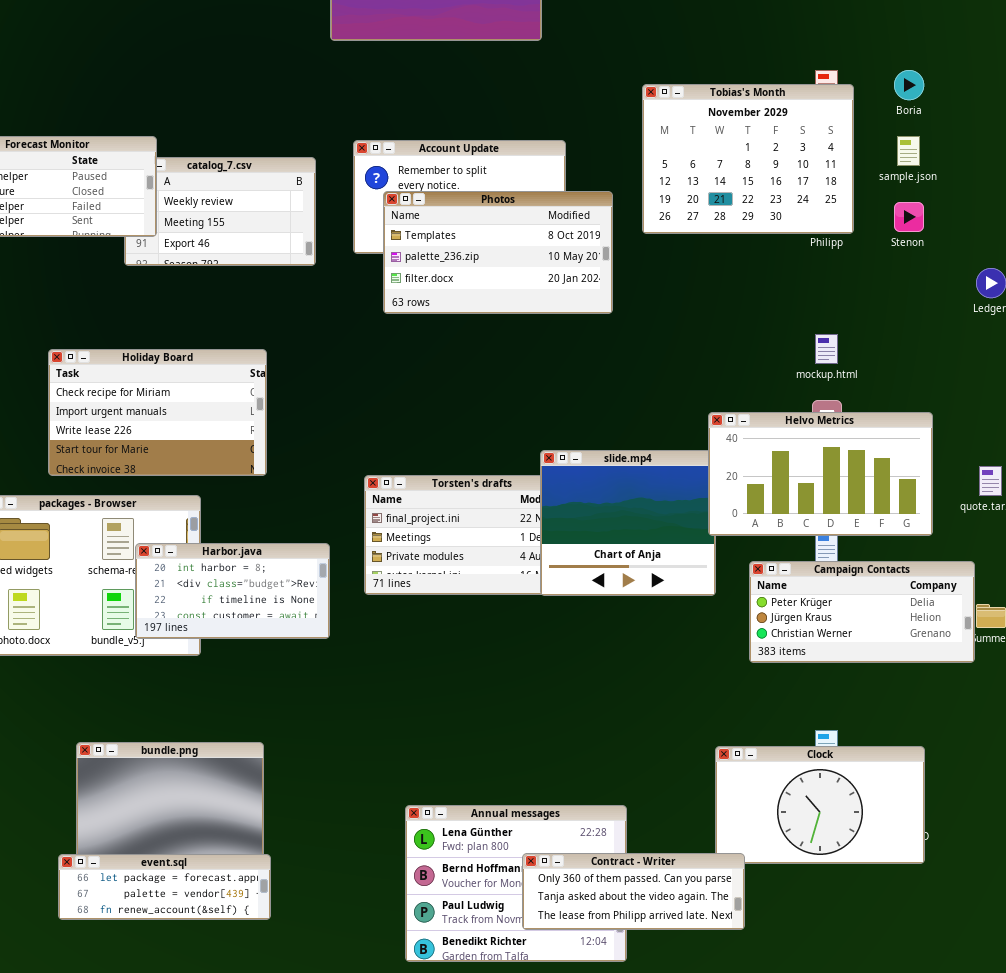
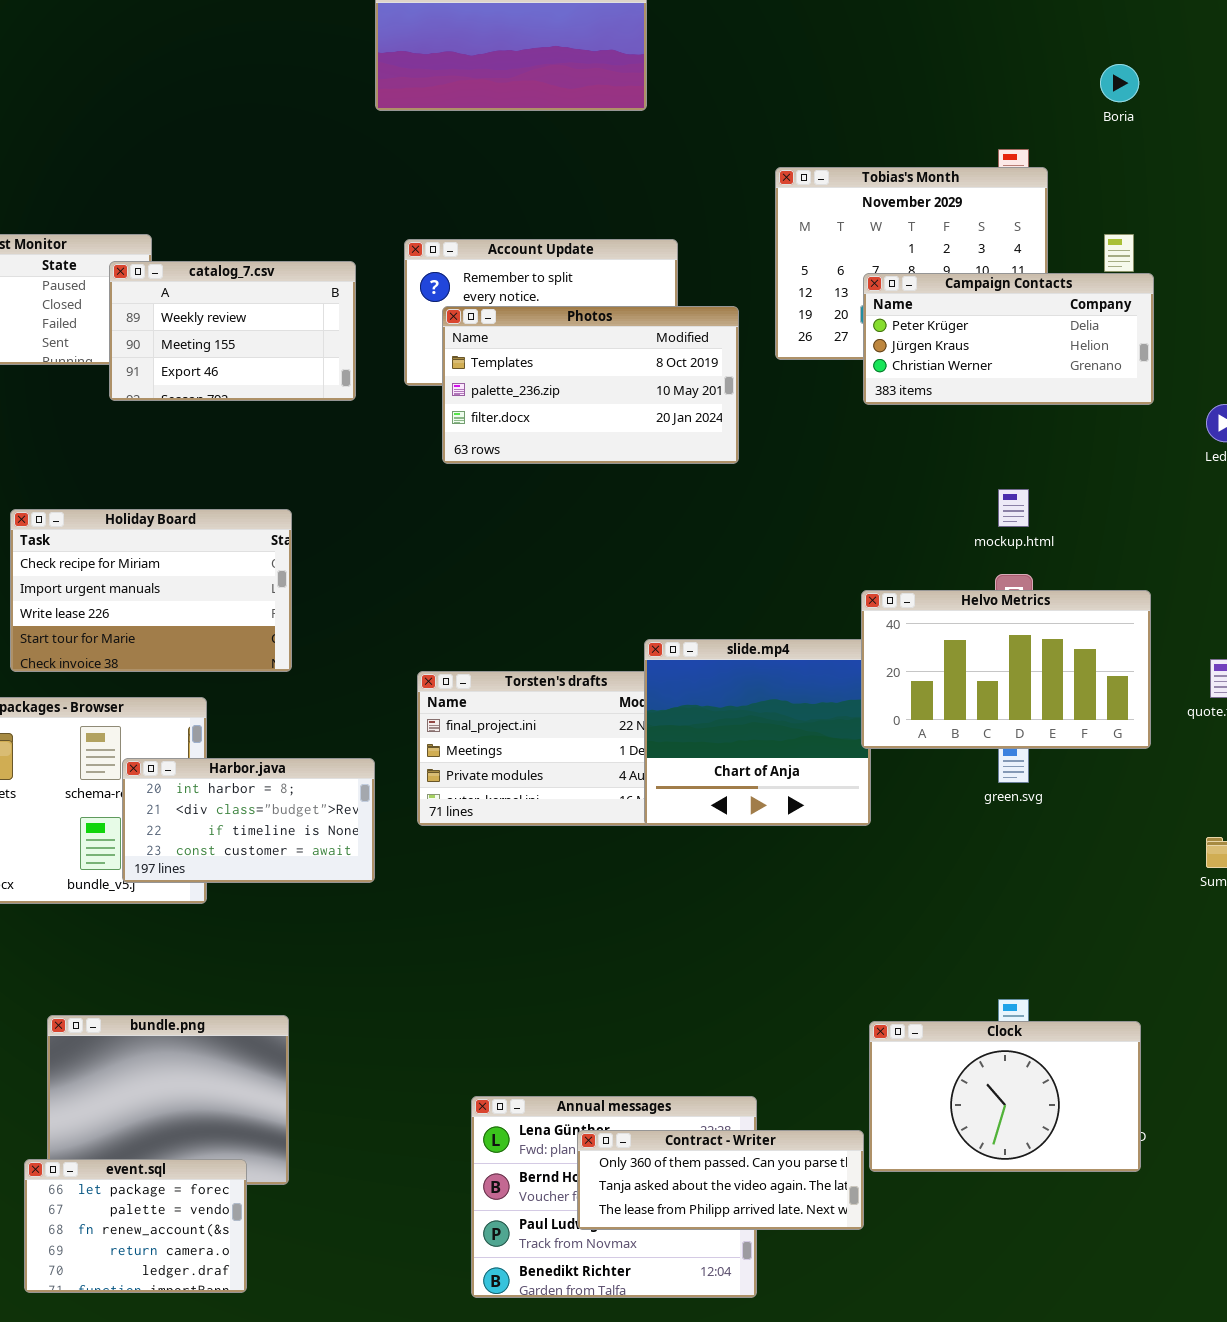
Boria: [894,70,924,100] -> [1100,64,1139,102], moved
catalog_7.csv: [124,157,316,266] -> [109,261,356,401], raised
Campaign Contacts: [749,561,975,663] -> [863,273,1154,405], moved
Contract - Writer: [522,853,745,930] -> [577,1130,864,1230], moved
event.sql: [58,854,271,920] -> [24,1159,247,1293], resized

